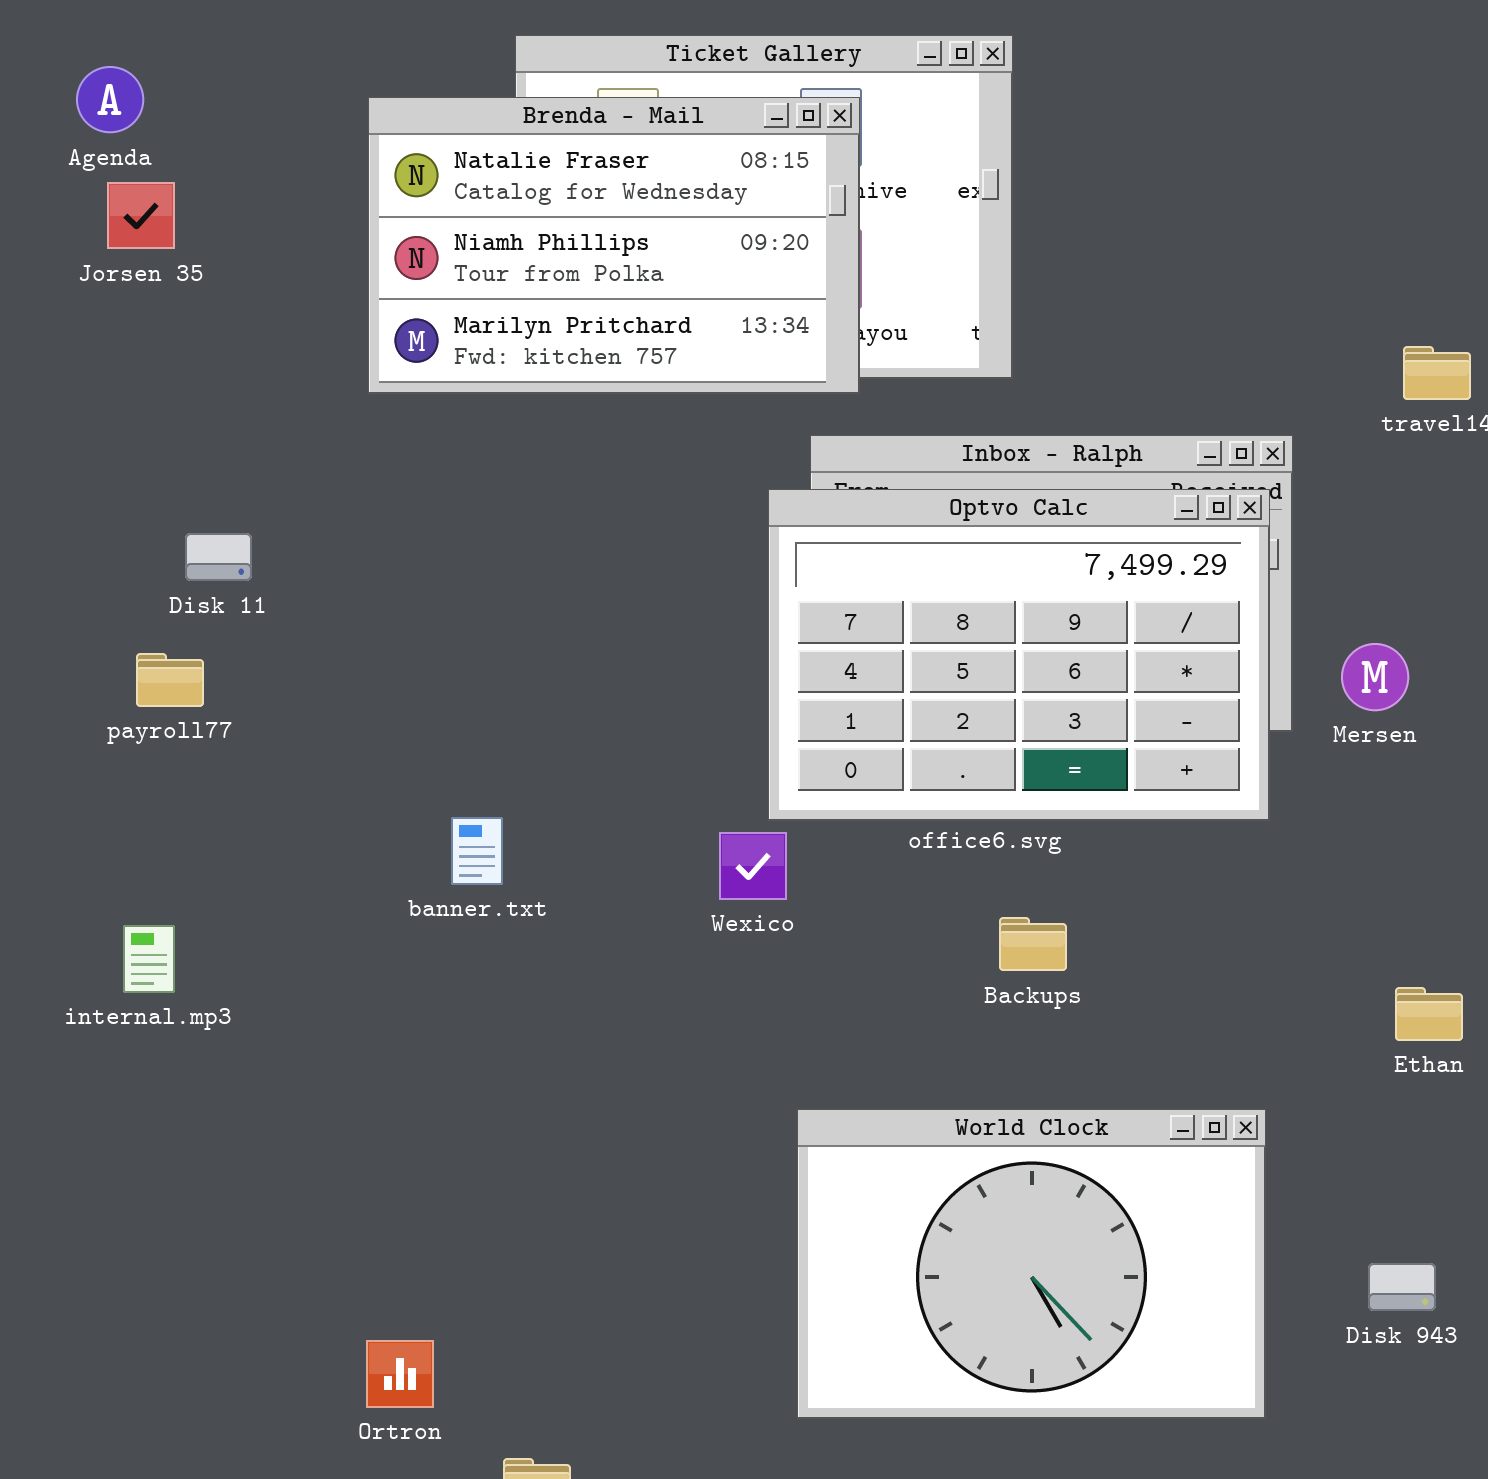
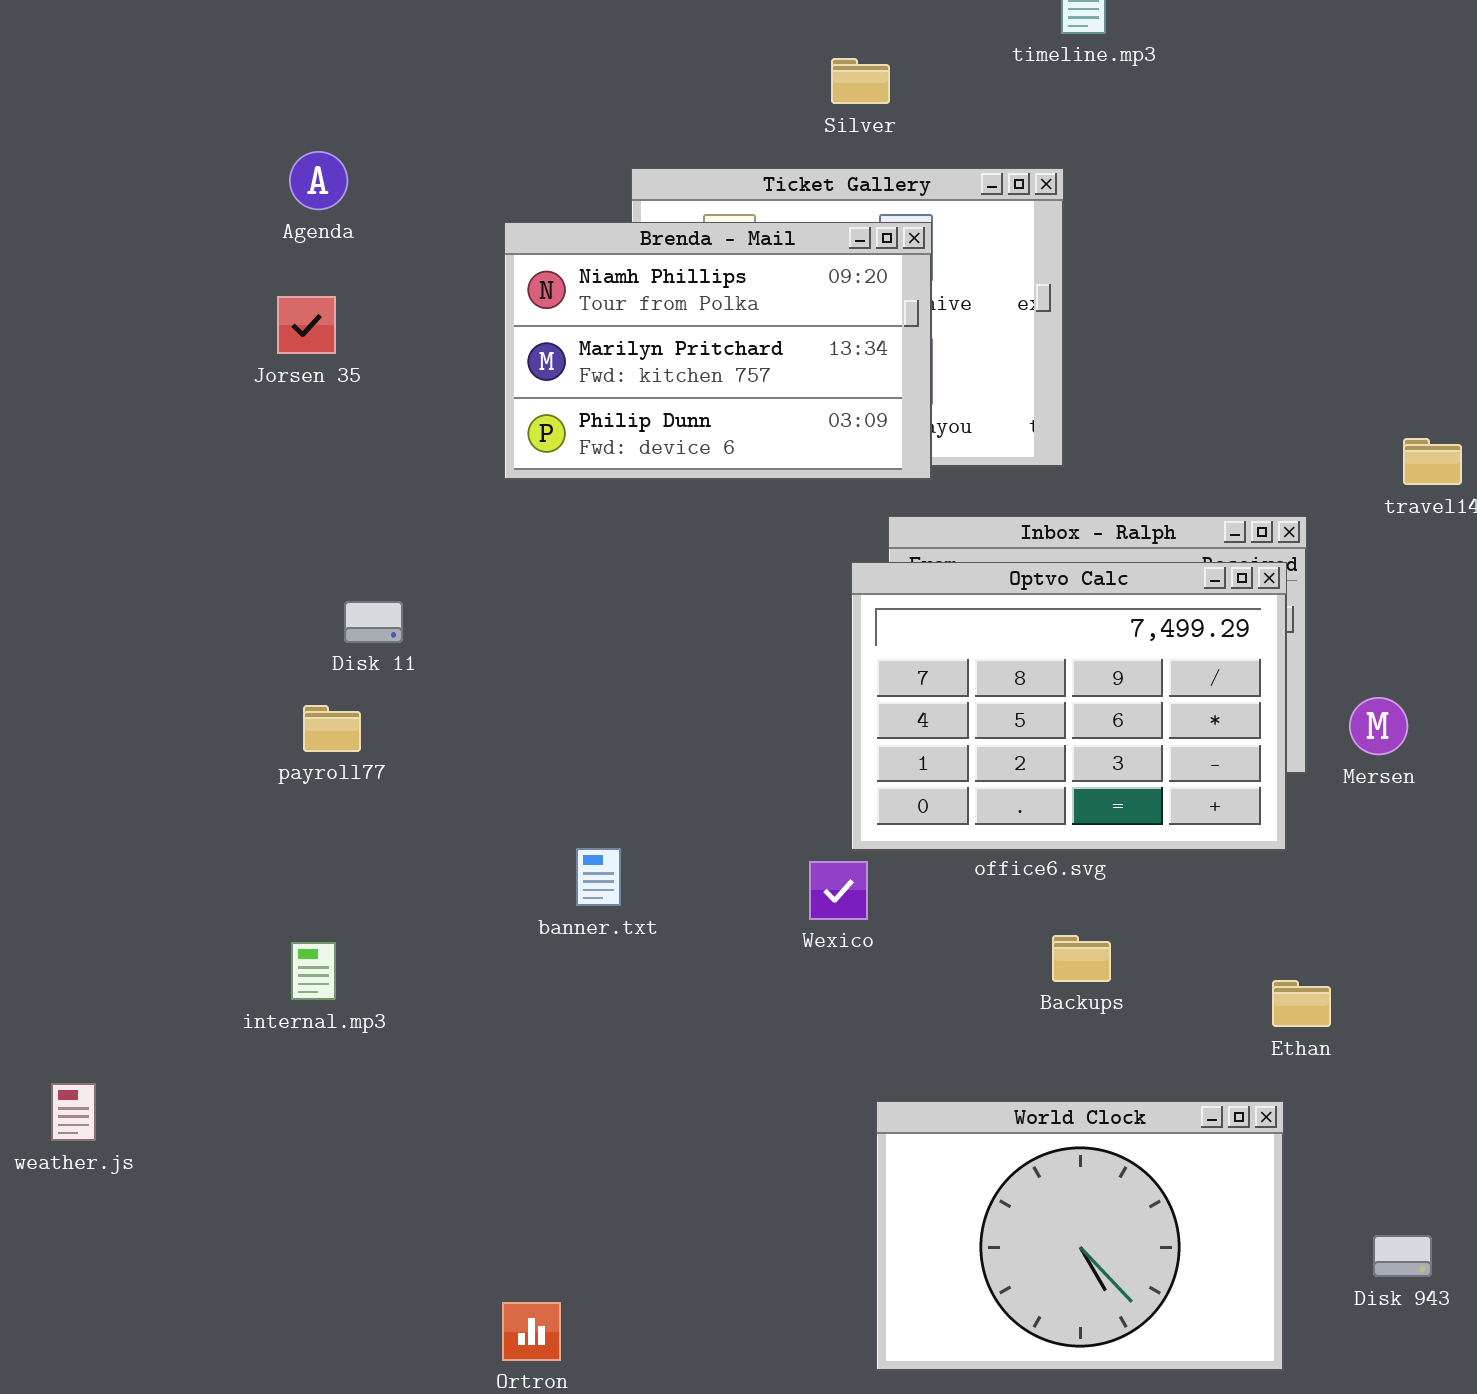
Agenda: [76,66,144,133] -> [289,151,348,210], moved
Brenda - Mail: [368,97,860,394] -> [504,222,932,480], scrolled down 1 row
Ethan: [1395,987,1463,1041] -> [1272,980,1331,1027], moved

